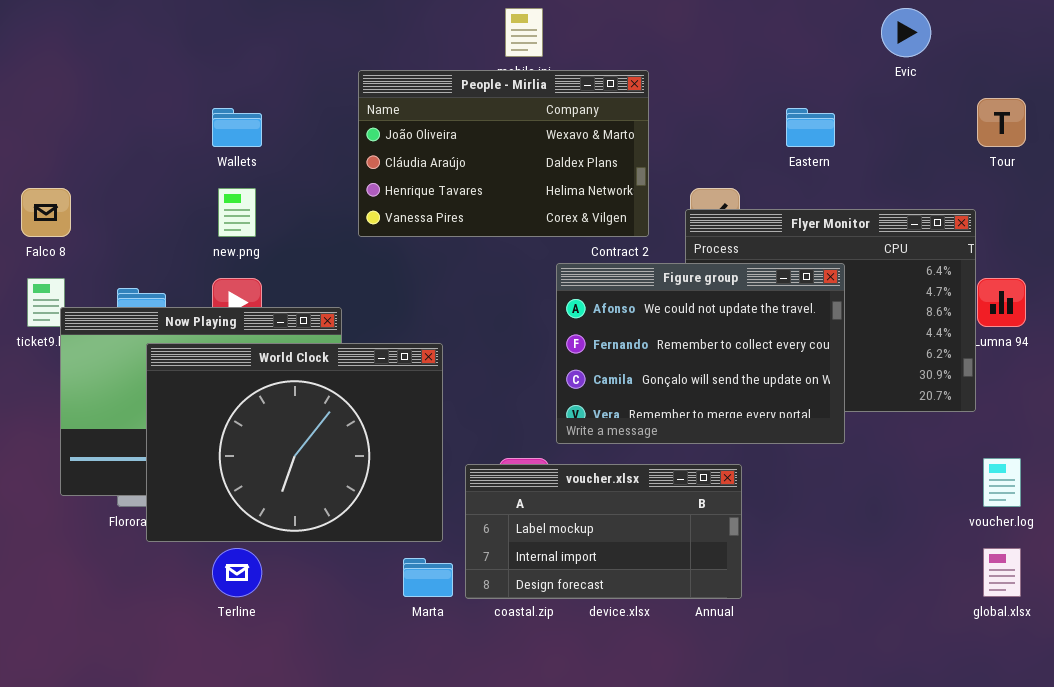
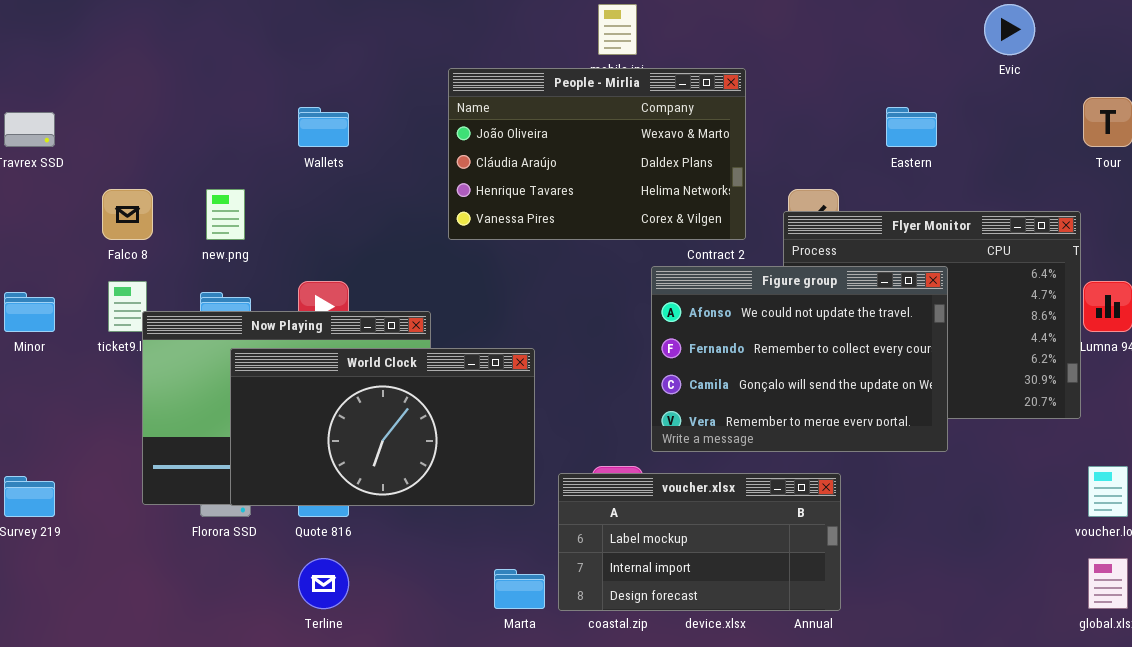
new.png: [218,188,256,237] -> [206,189,245,240], moved
World Clock: [146,343,443,542] -> [230,348,535,506], resized

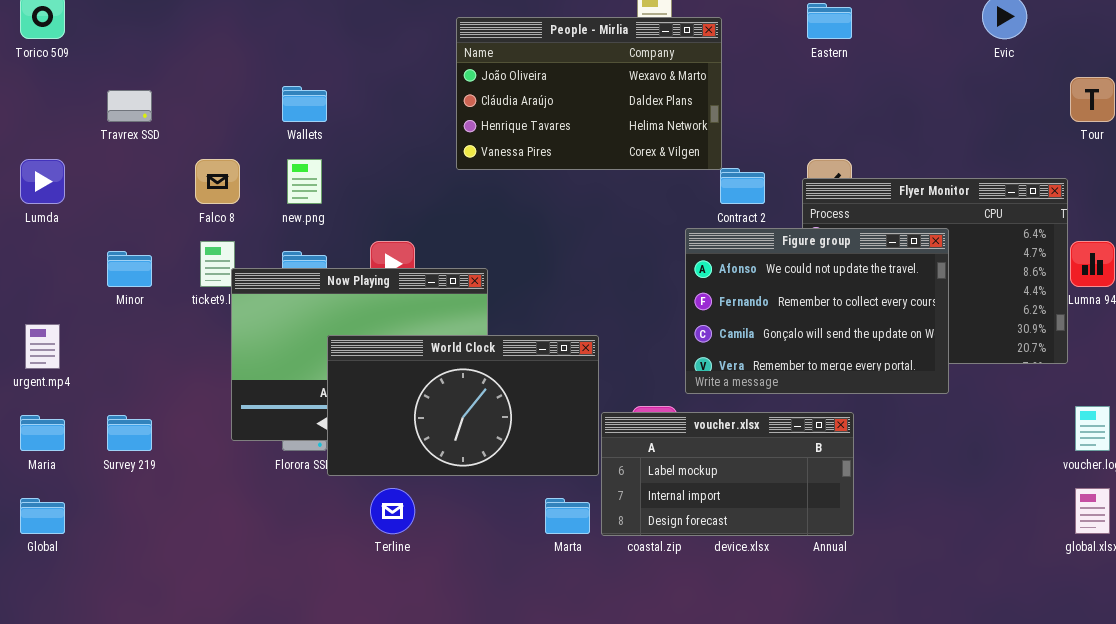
People - Mirlia: [448,68,746,240] -> [456,17,722,170], moved
Wallets: [298,107,349,147] -> [282,86,327,122], moved
Eastern: [886,107,937,147] -> [807,3,852,39], moved
World Clock: [230,348,535,506] -> [327,335,599,476], moved

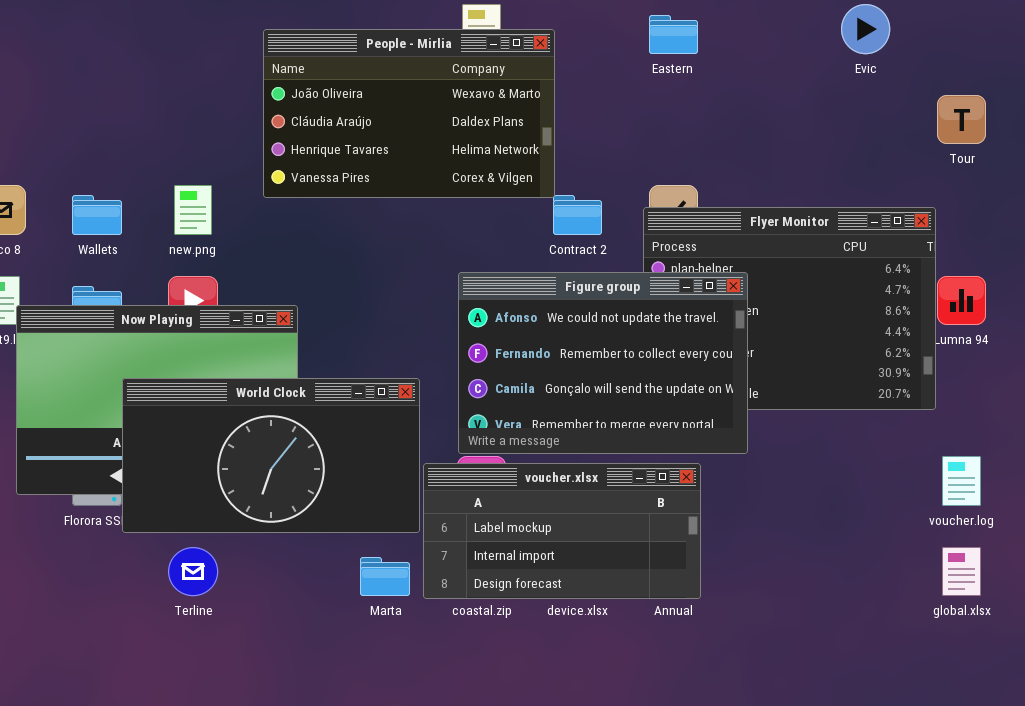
Wallets: [282,86,327,122] -> [72,195,122,235], moved
new.png: [287,159,322,204] -> [174,185,212,235], moved
Figure group: [685,228,949,394] -> [458,272,748,454], moved

